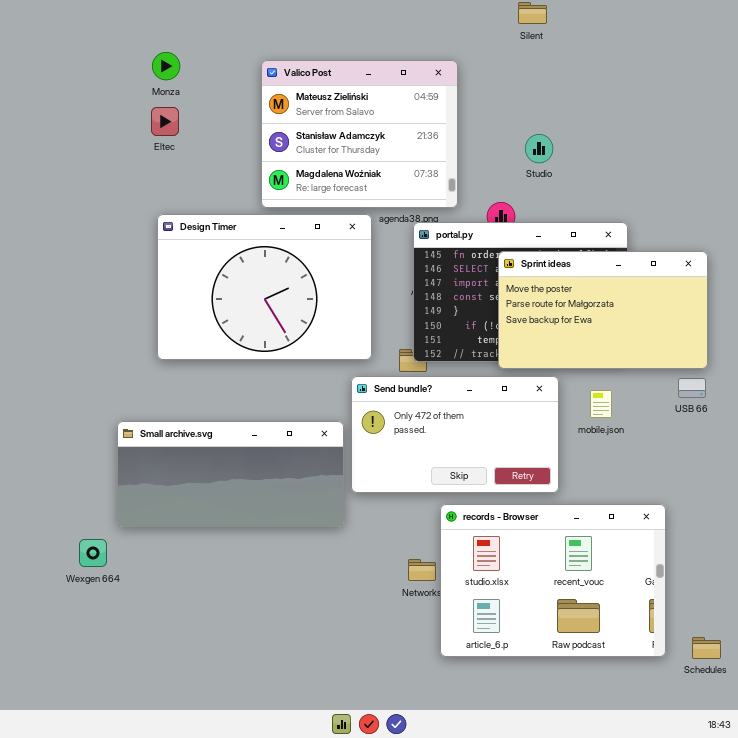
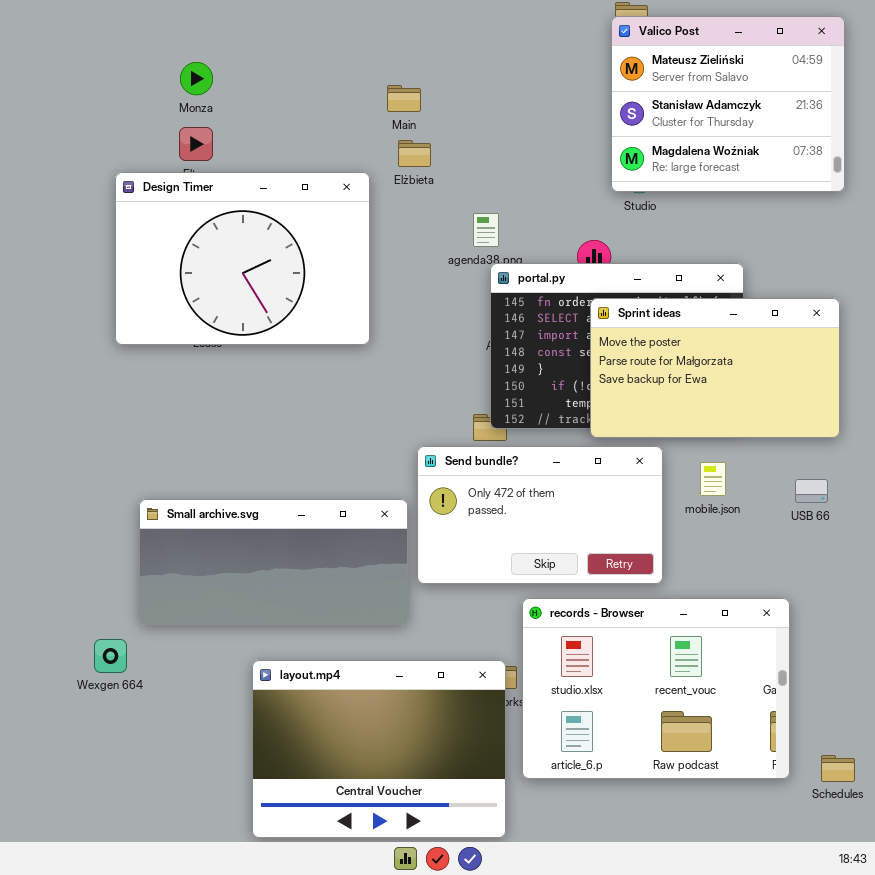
Valico Post: [261,60,458,208] -> [611,16,845,192], moved
Design Timer: [157,214,372,360] -> [115,172,370,345], moved
USB 66: [678,378,706,398] -> [795,479,828,503], moved
layout.mp4: none -> [252,660,506,838], opened

